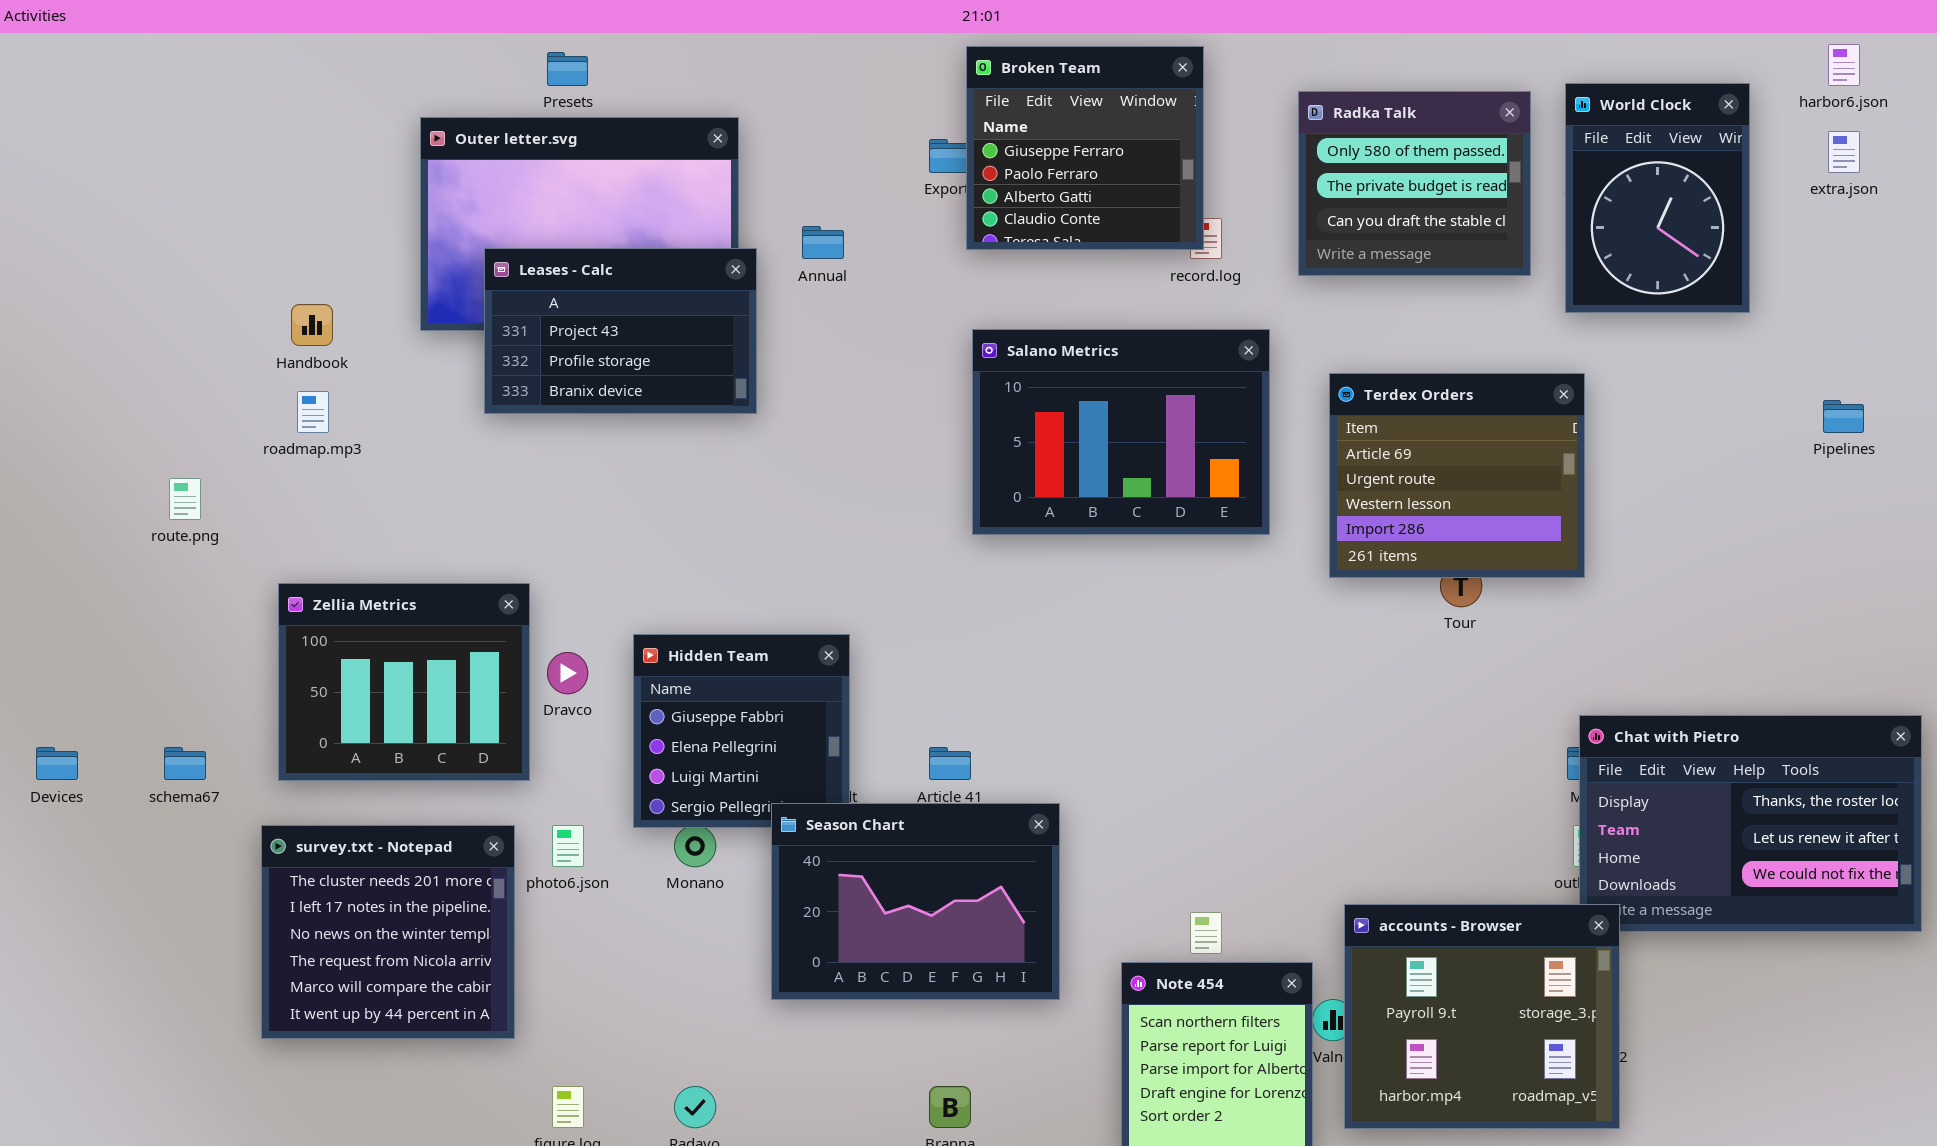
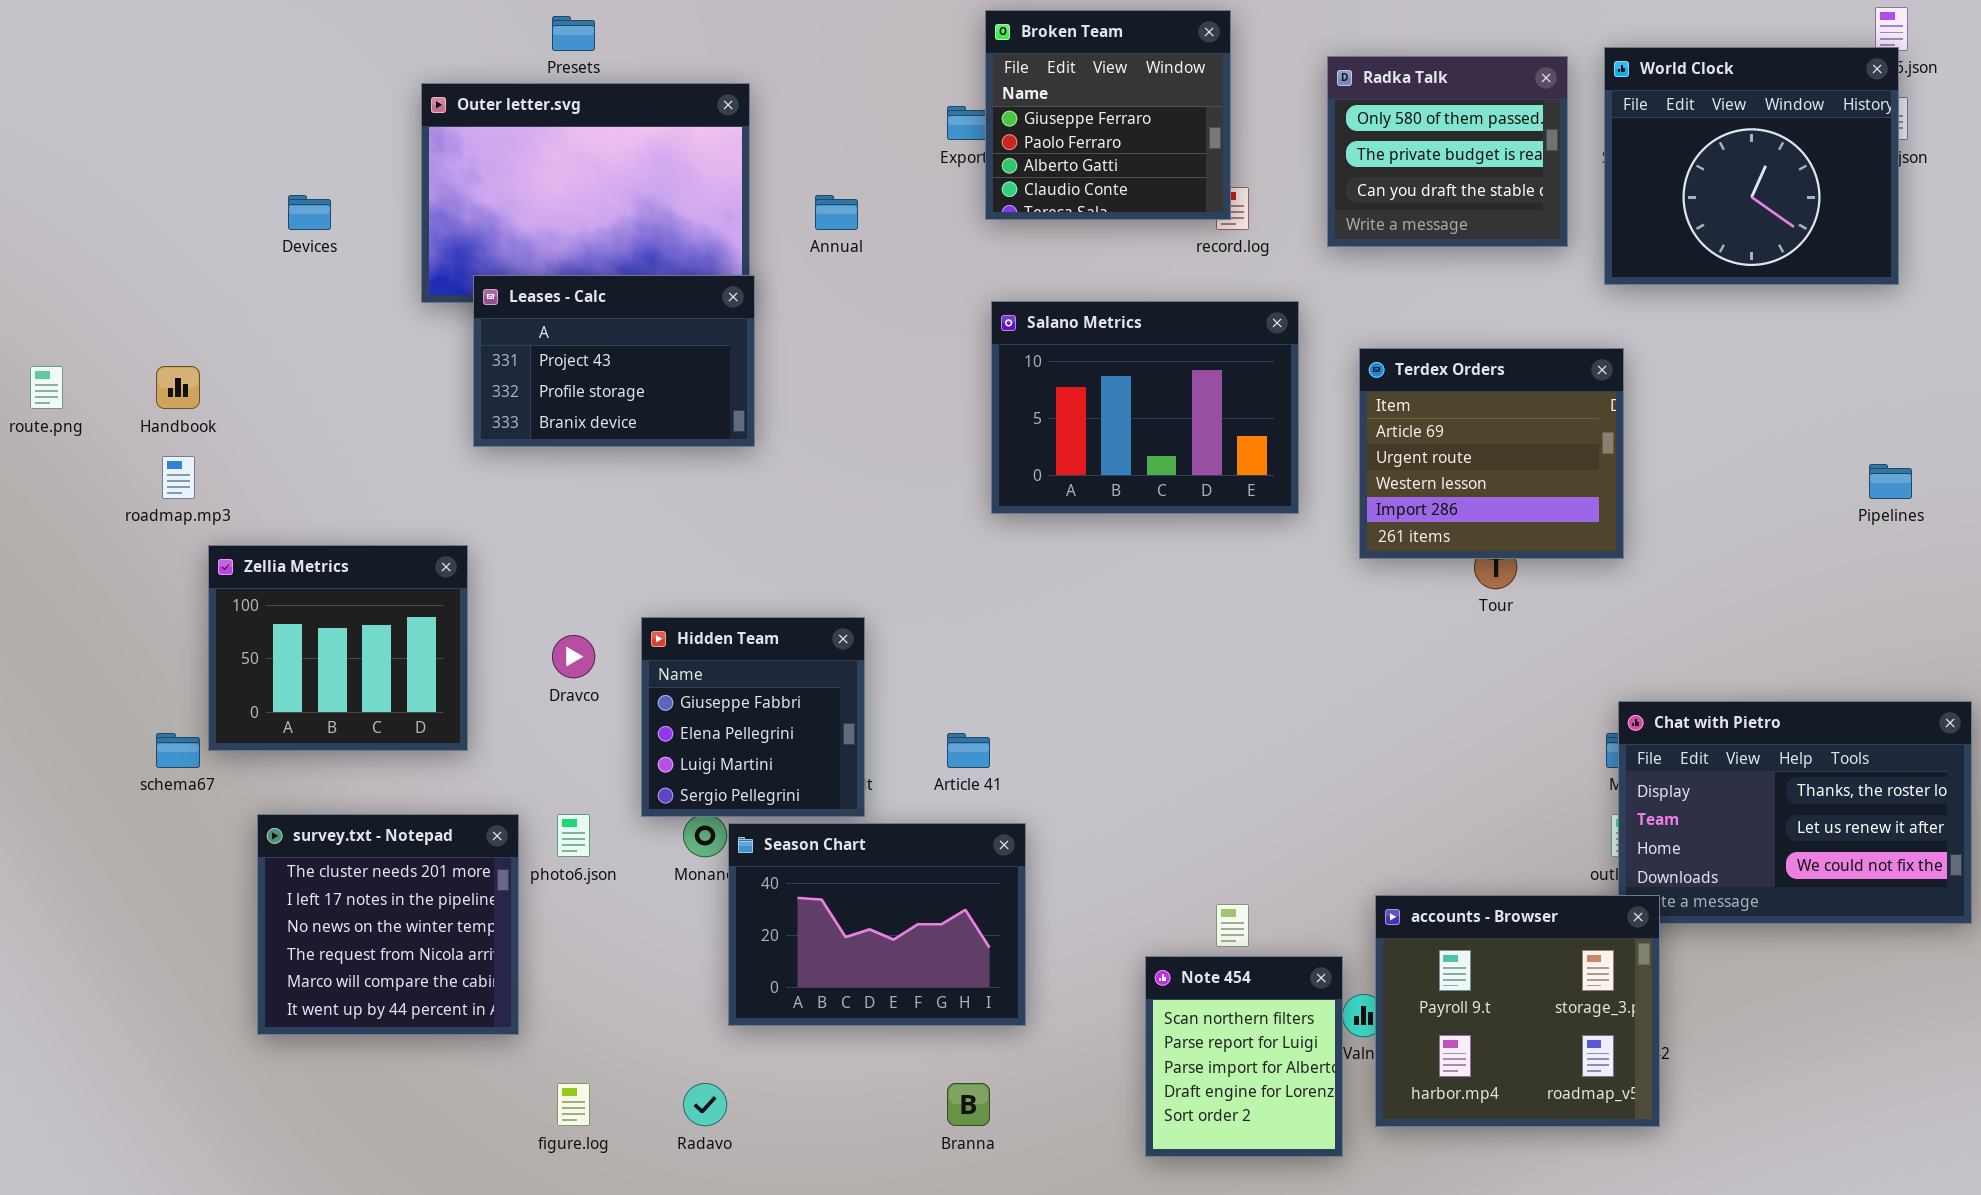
World Clock: [1565,83,1750,313] -> [1604,47,1899,285], resized
Leases - Calc: [484,248,757,414] -> [473,275,755,447], moved
Handbook: [291,304,333,346] -> [156,366,200,409], moved
roadmap.mp3: [297,391,329,433] -> [162,456,195,499], moved
Pipelines: [1823,400,1864,433] -> [1869,464,1912,499], moved
route.png: [169,478,201,520] -> [30,366,63,409], moved
Zellia Metrics: [278,583,530,781] -> [208,545,468,751], moved
Devices: [36,747,78,780] -> [288,195,331,230], moved
Season Chart: [771,803,1060,1000] -> [728,823,1026,1026], moved

